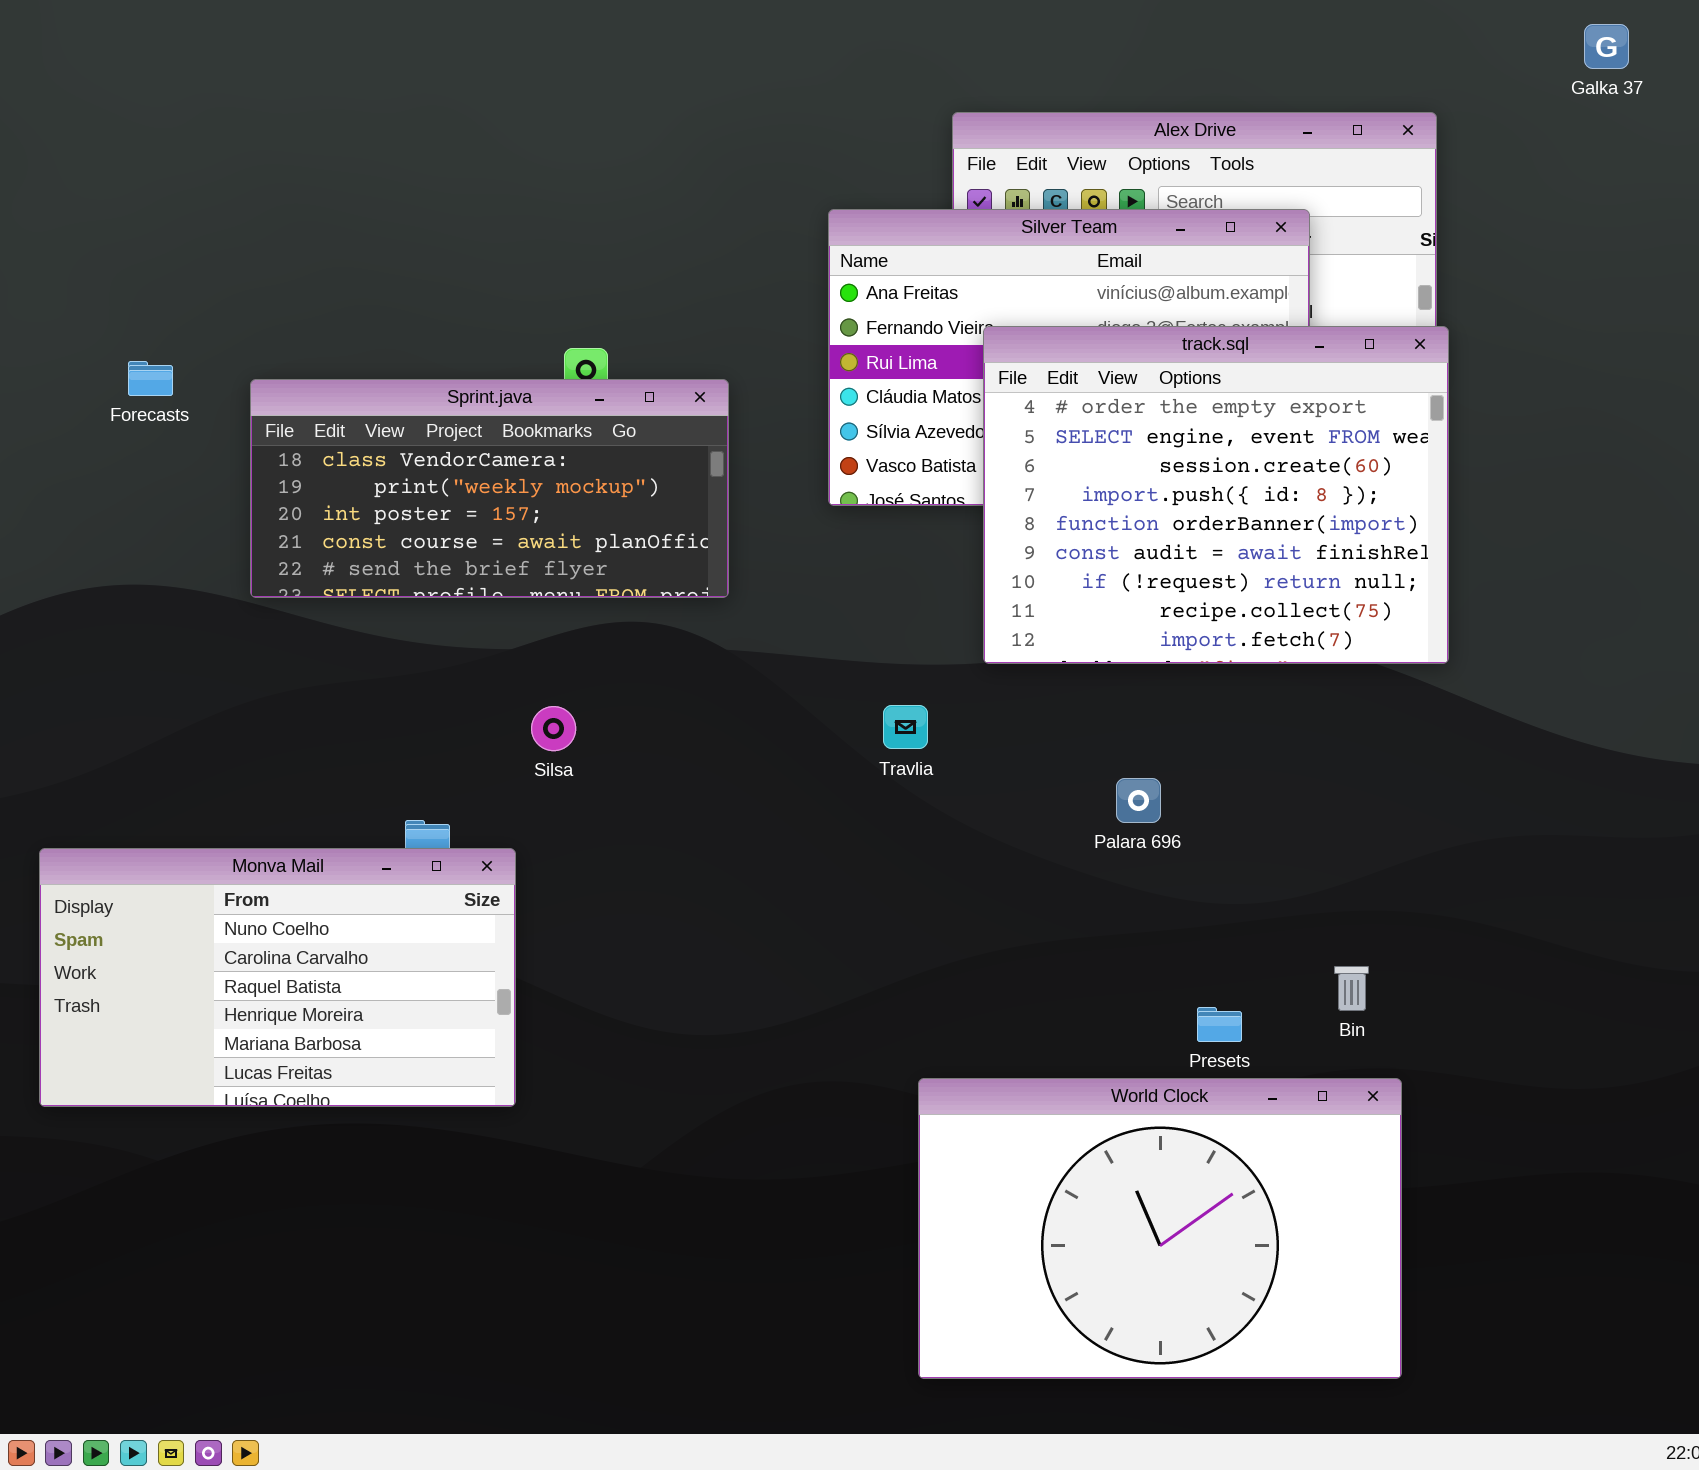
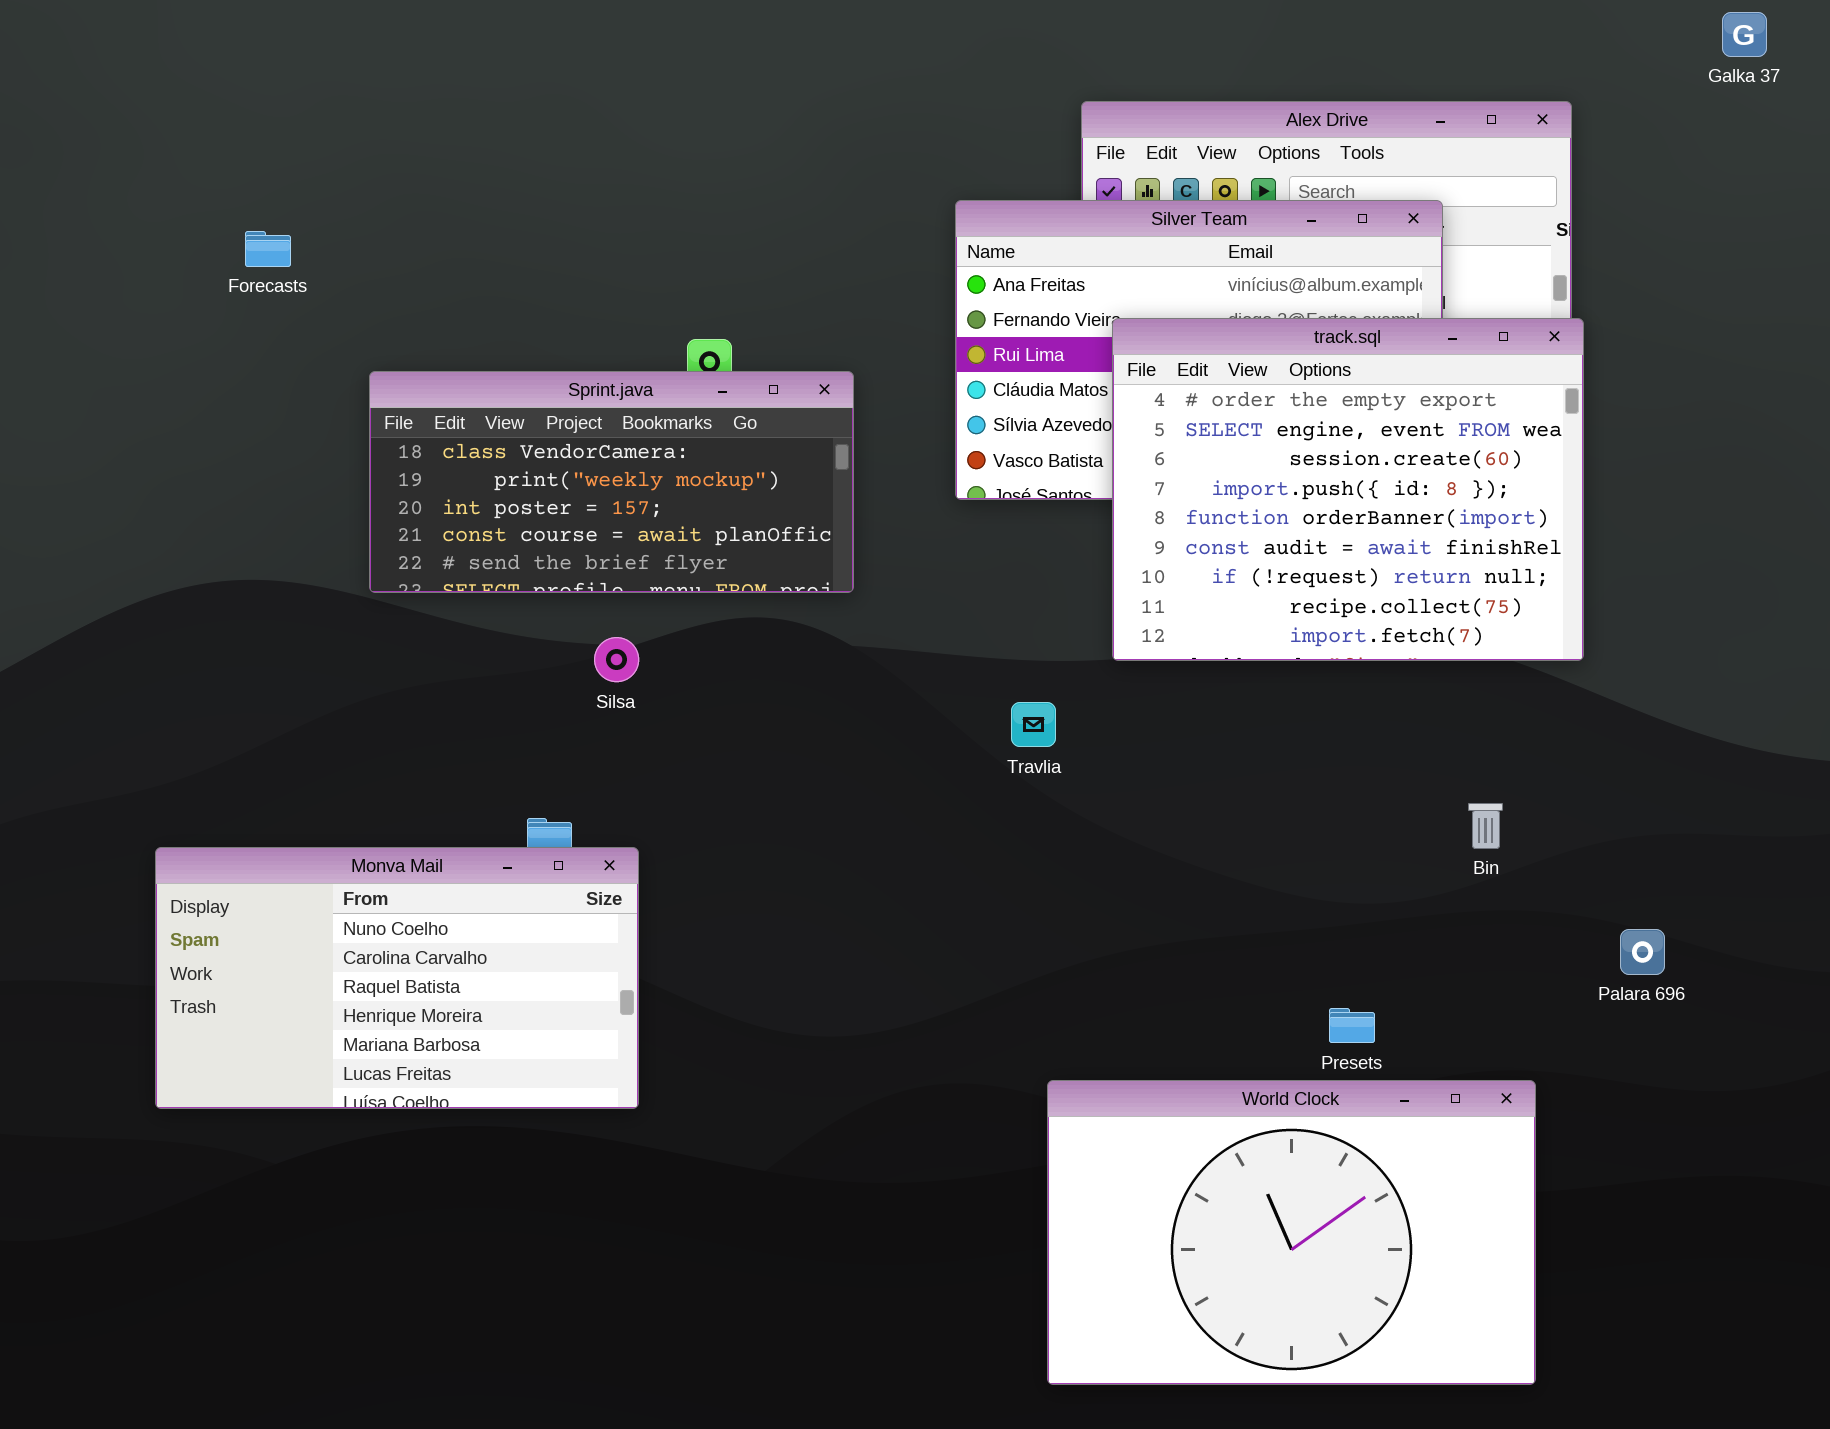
Forecasts: [128,361,173,396] -> [245,231,291,267], moved
Silsa: [531,706,576,751] -> [594,637,639,682], moved
Palara 696: [1116,778,1161,823] -> [1620,929,1665,975], moved
Bin: [1334,966,1369,1011] -> [1468,803,1503,849], moved

